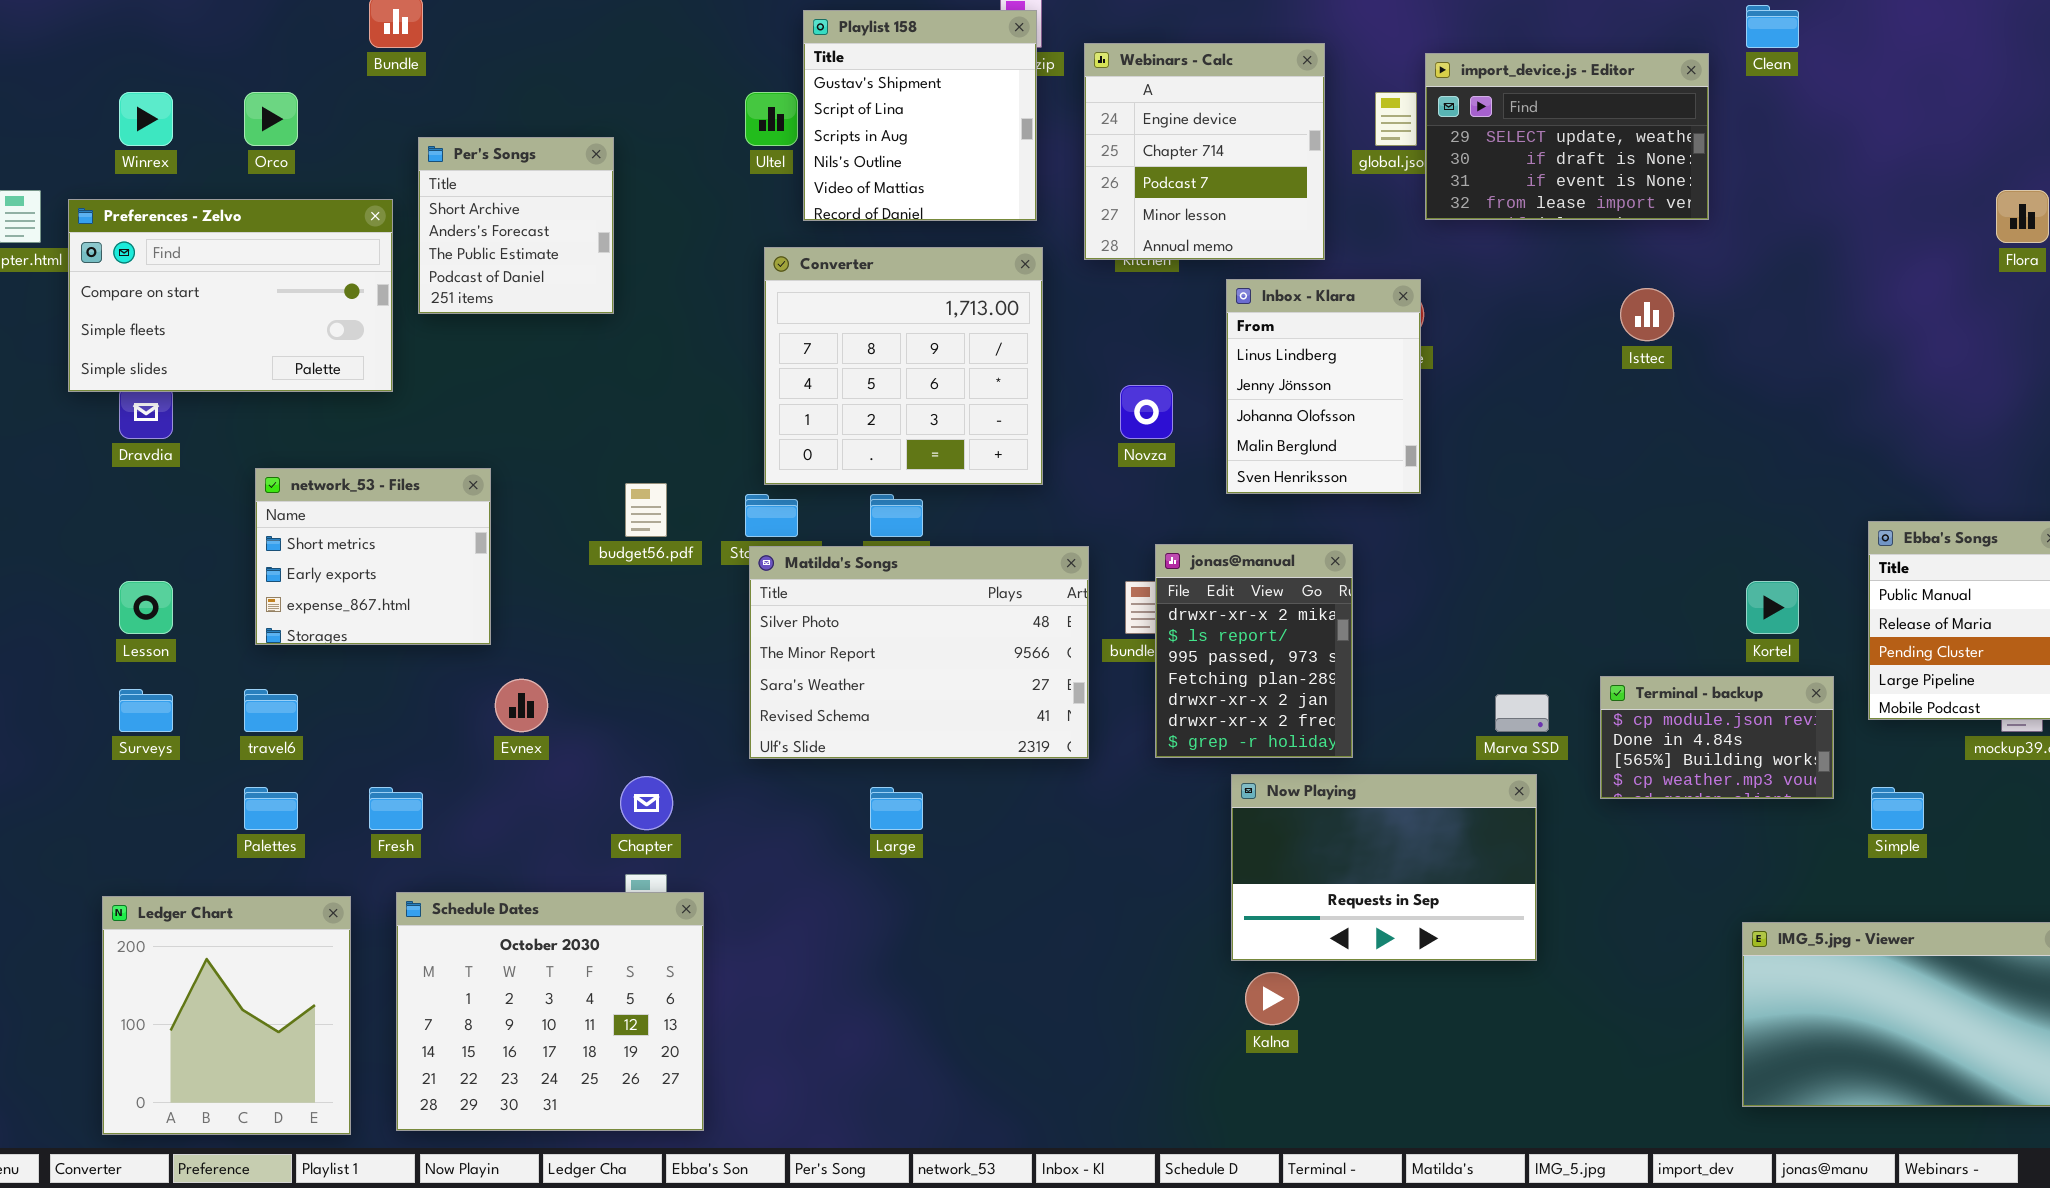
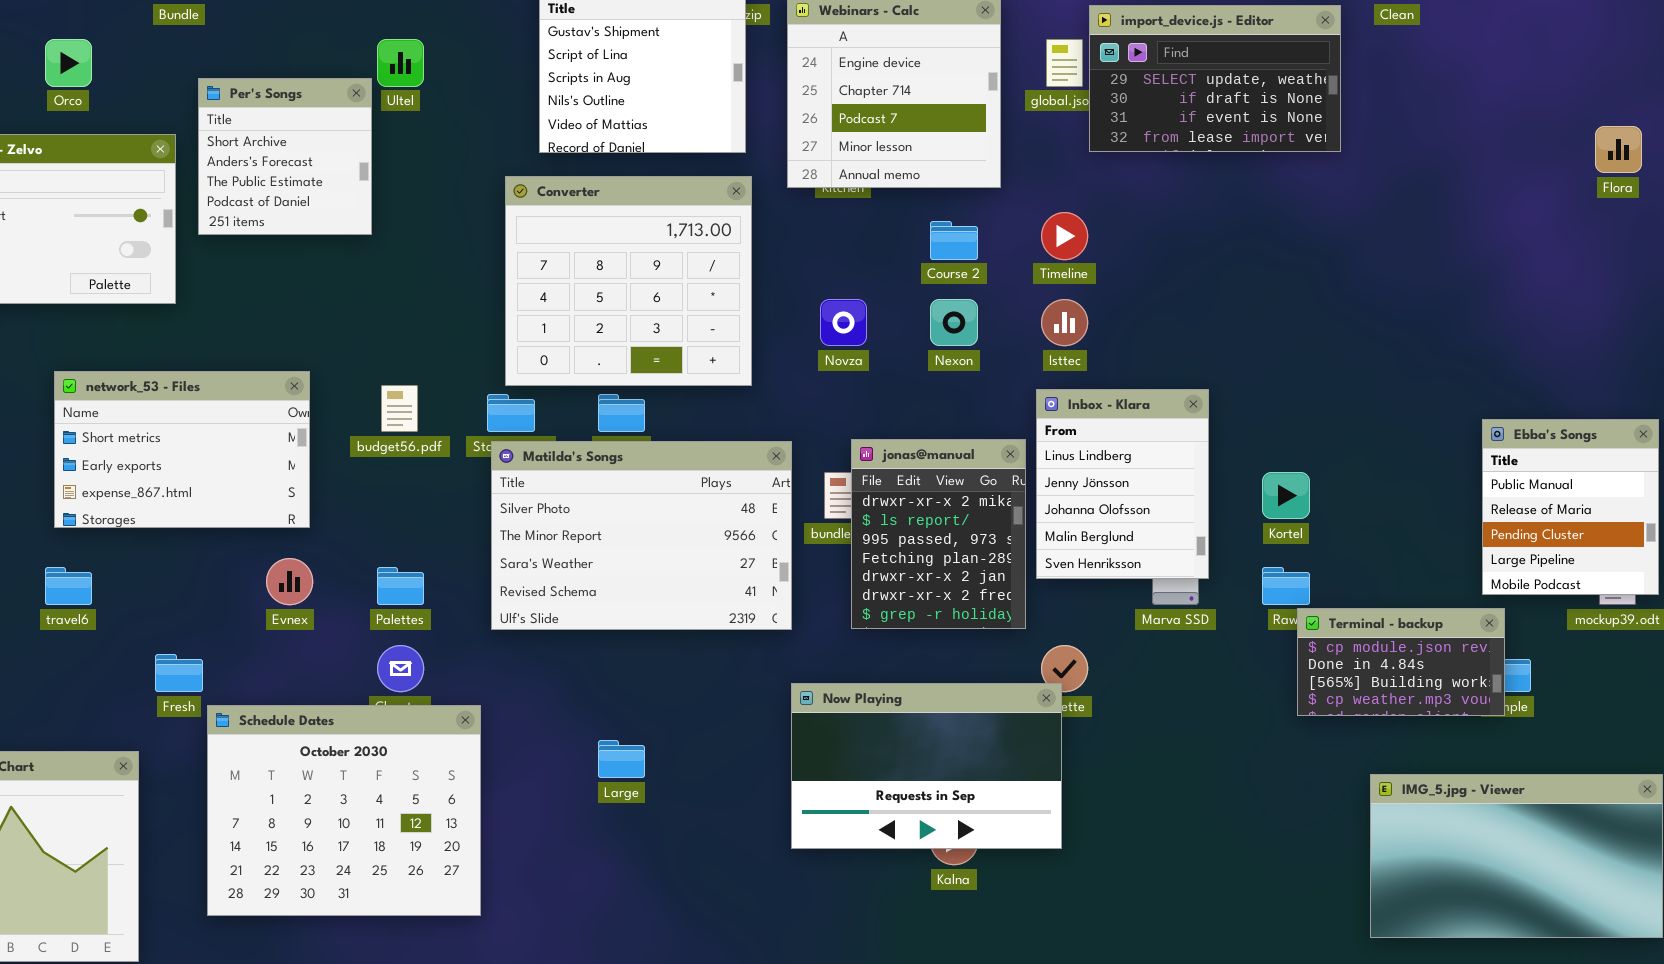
Ultel: [745,92,798,146] -> [377,39,424,87], moved
Inbox - Klara: [1226,279,1421,494] -> [1036,389,1209,579], moved
Isttec: [1620,288,1674,341] -> [1041,299,1088,346], moved
network_53 - Files: [255,468,491,645] -> [54,371,310,528], resized
Kortel: [1746,581,1799,634] -> [1262,472,1310,519], moved
Terminal - backup: [1600,676,1834,799] -> [1297,608,1505,716], moved
Now Playing: [1231,774,1537,961] -> [791,683,1062,849], moved
Palettes: [244,787,298,830] -> [377,567,424,605], moved
Large: [870,787,923,830] -> [598,740,645,778], moved
Schedule Dates: [396,892,704,1131] -> [207,705,481,916], moved

